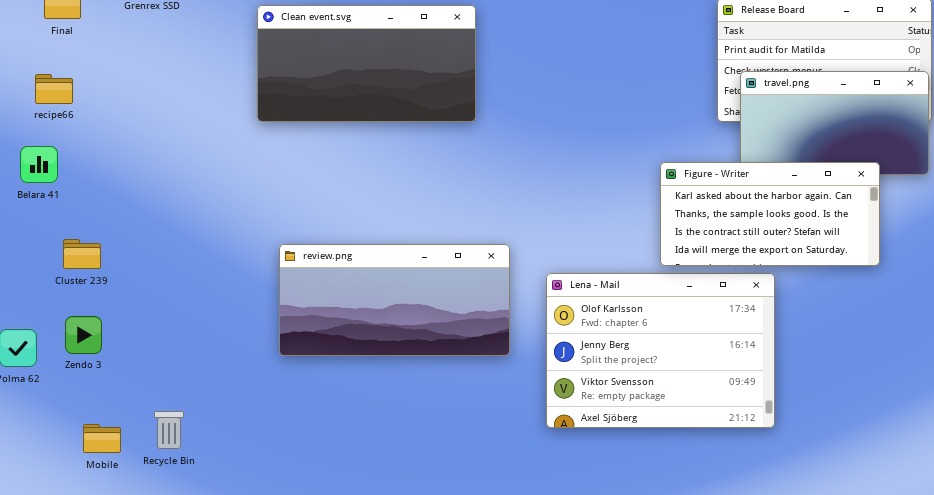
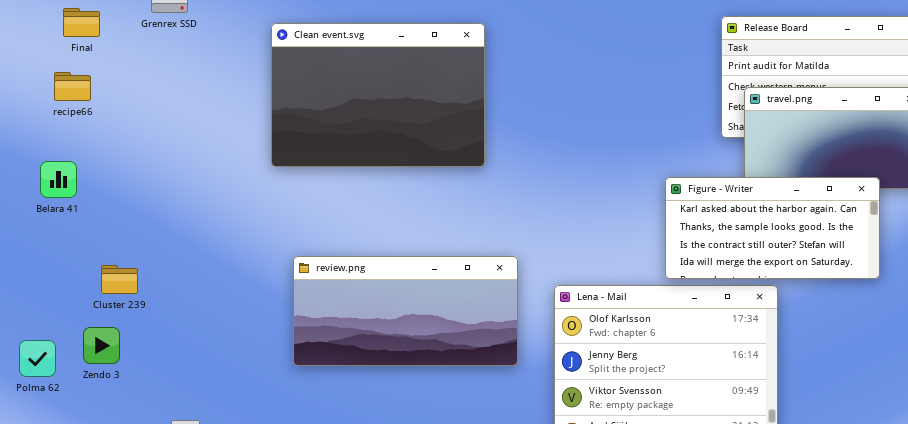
Clean event.svg: [257,5,476,122] -> [271,23,485,167], resized
recipe66: [35,74,73,104] -> [54,72,91,101], moved
Cluster 239: [63,239,101,269] -> [101,265,138,294], moved

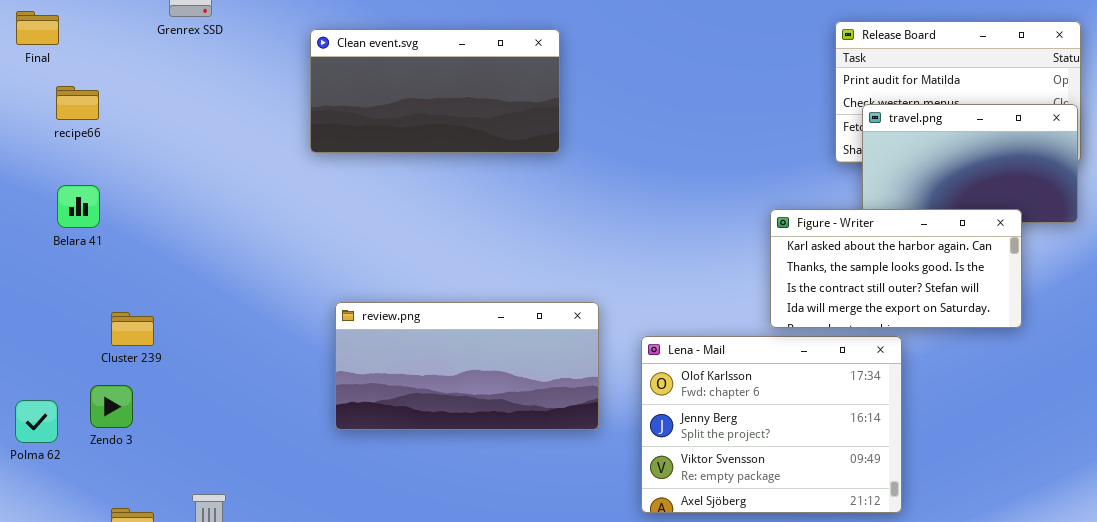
Final: [63,8,100,37] -> [16,11,59,45], moved
Clean event.svg: [271,23,485,167] -> [310,29,560,153], resized
Belara 41: [40,161,77,198] -> [57,185,100,228], moved

